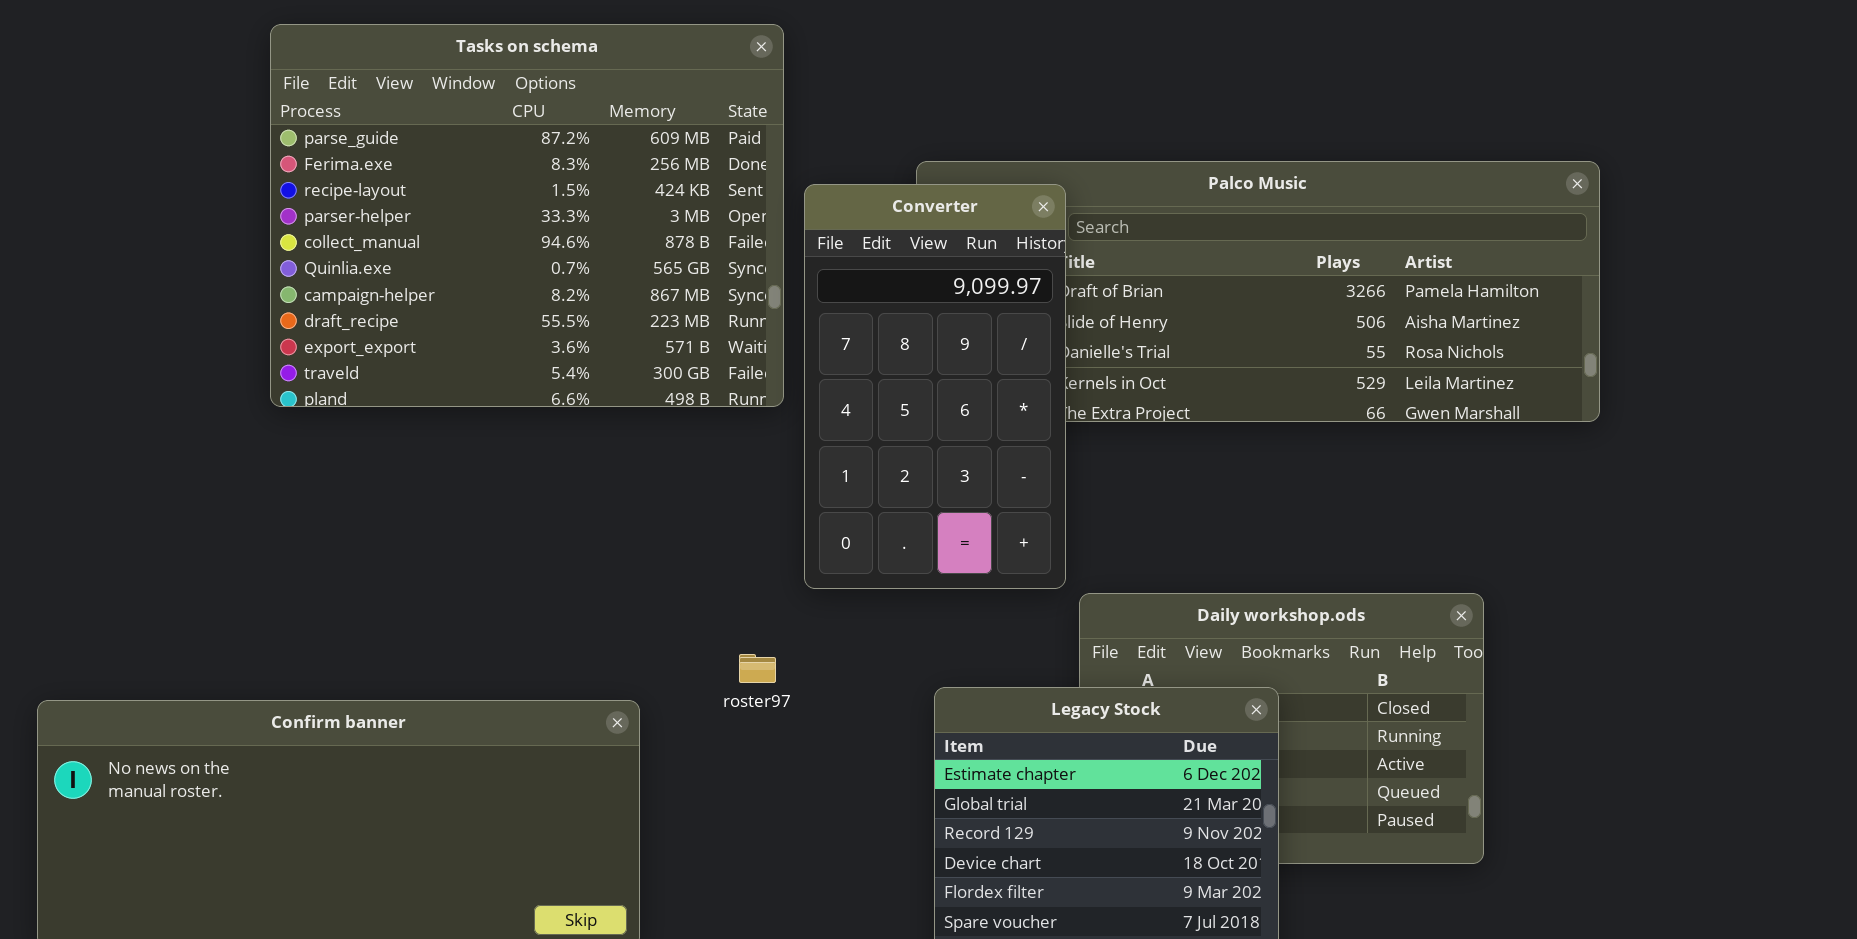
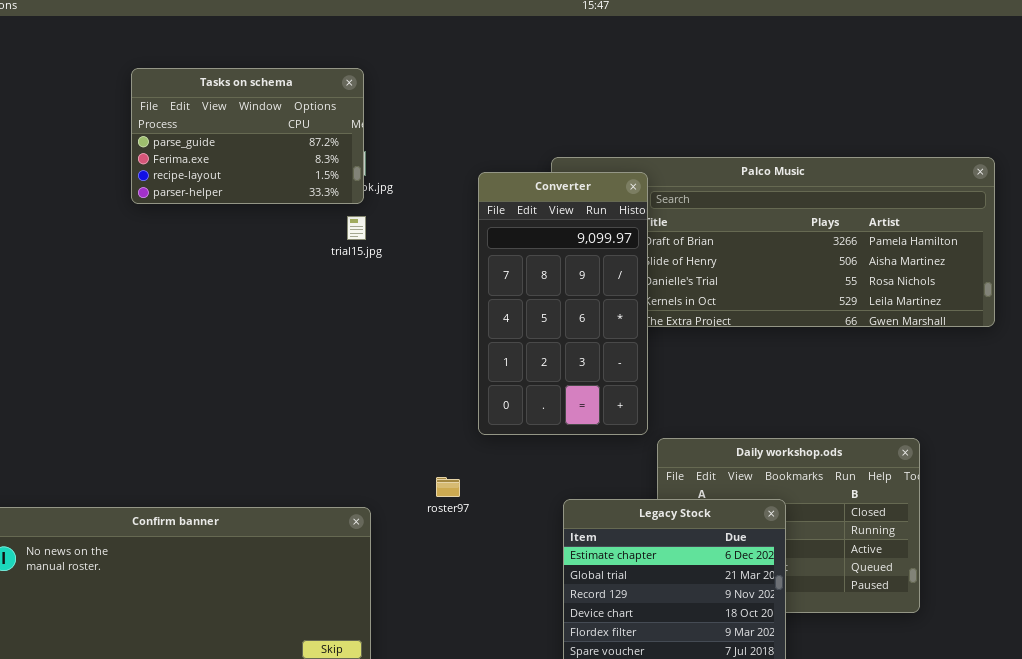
Tasks on schema: [270,24,784,407] -> [131,68,364,204], resized

